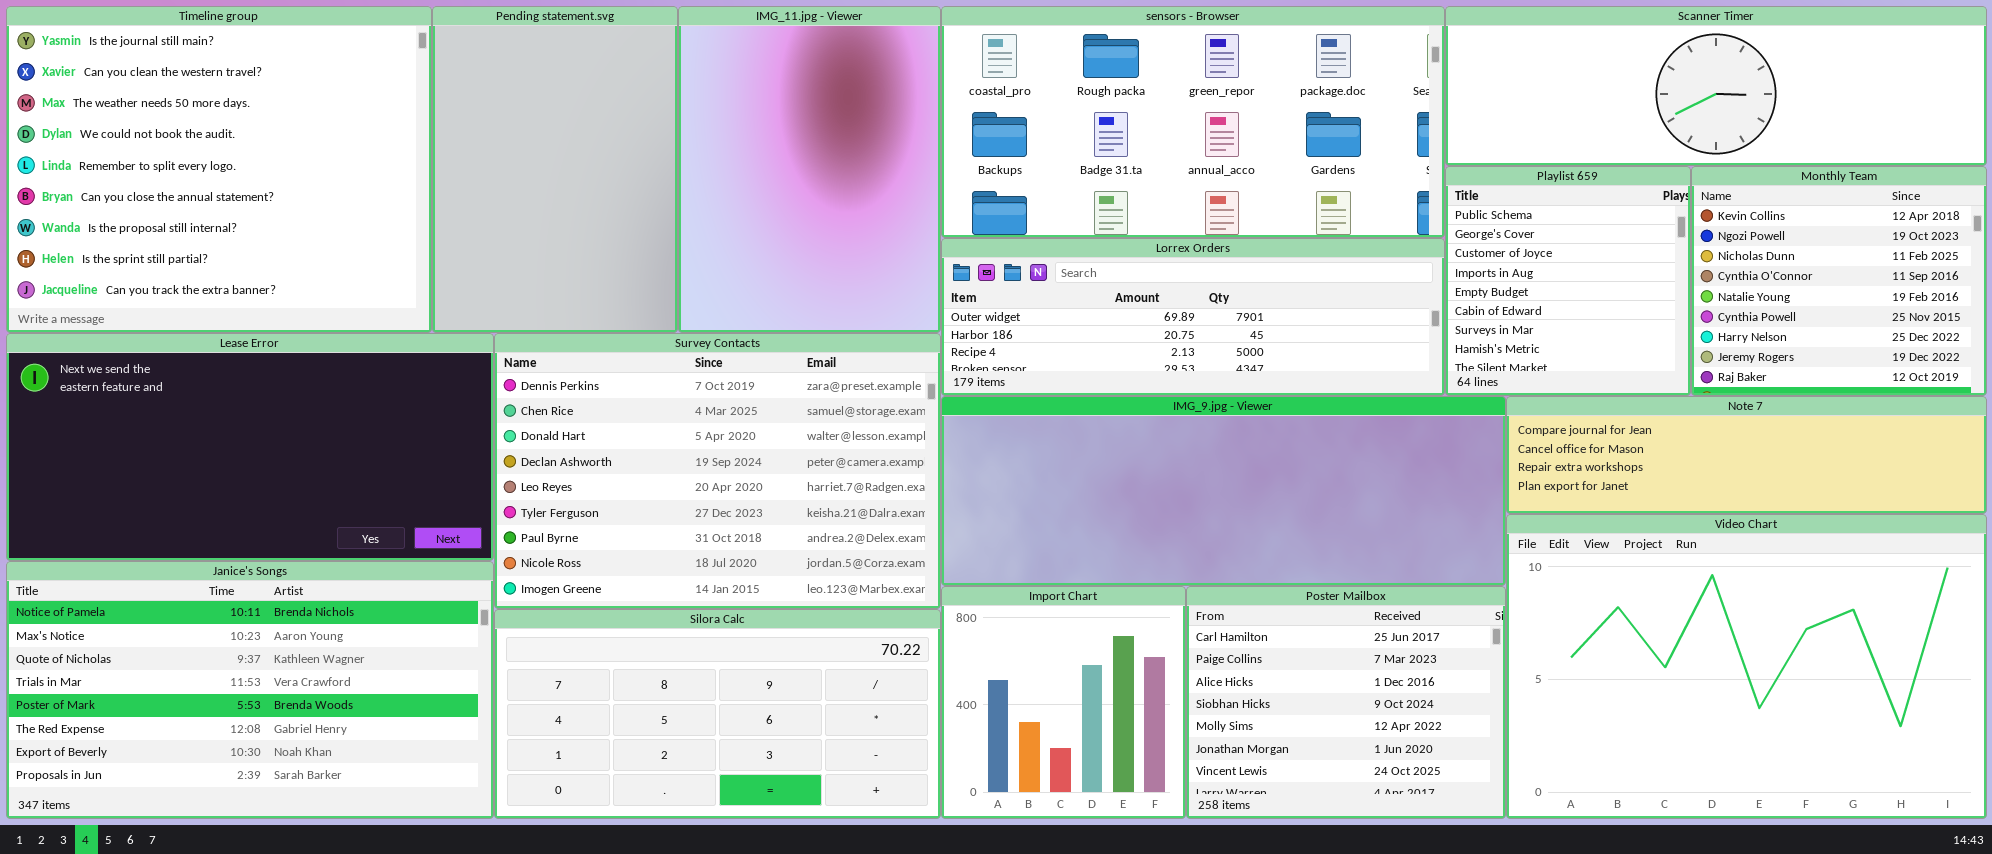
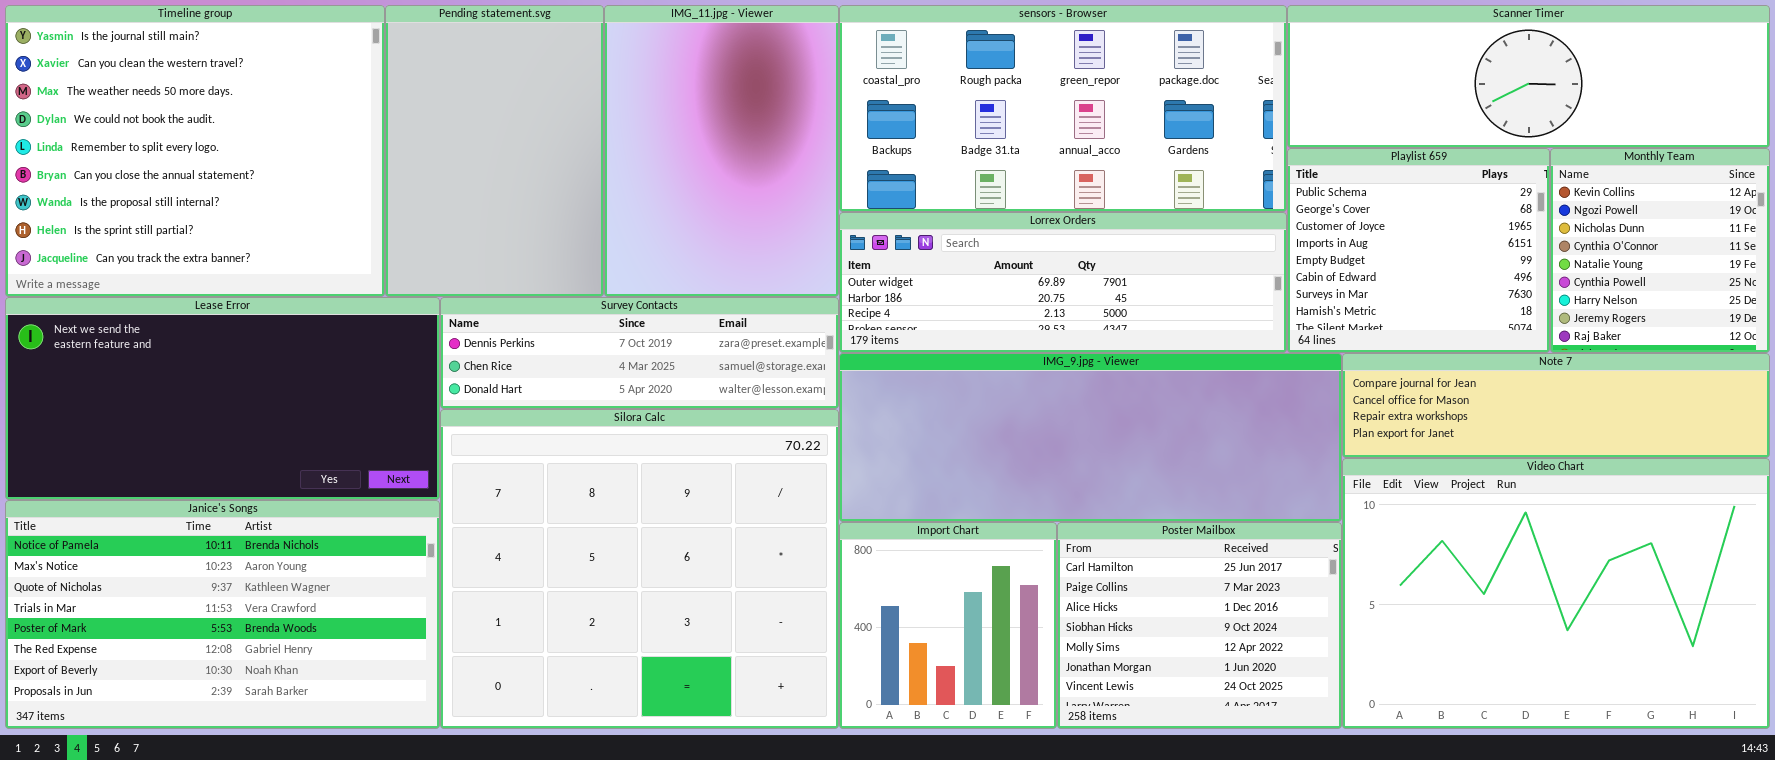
Playlist 659: [1445,166,1691,396] -> [1287,148,1550,353], resized
Monthly Team: [1691,166,1987,396] -> [1550,148,1770,353], resized
Survey Contacts: [494,333,941,609] -> [440,297,839,409], resized
Silora Calc: [494,609,941,819] -> [440,409,839,729], resized

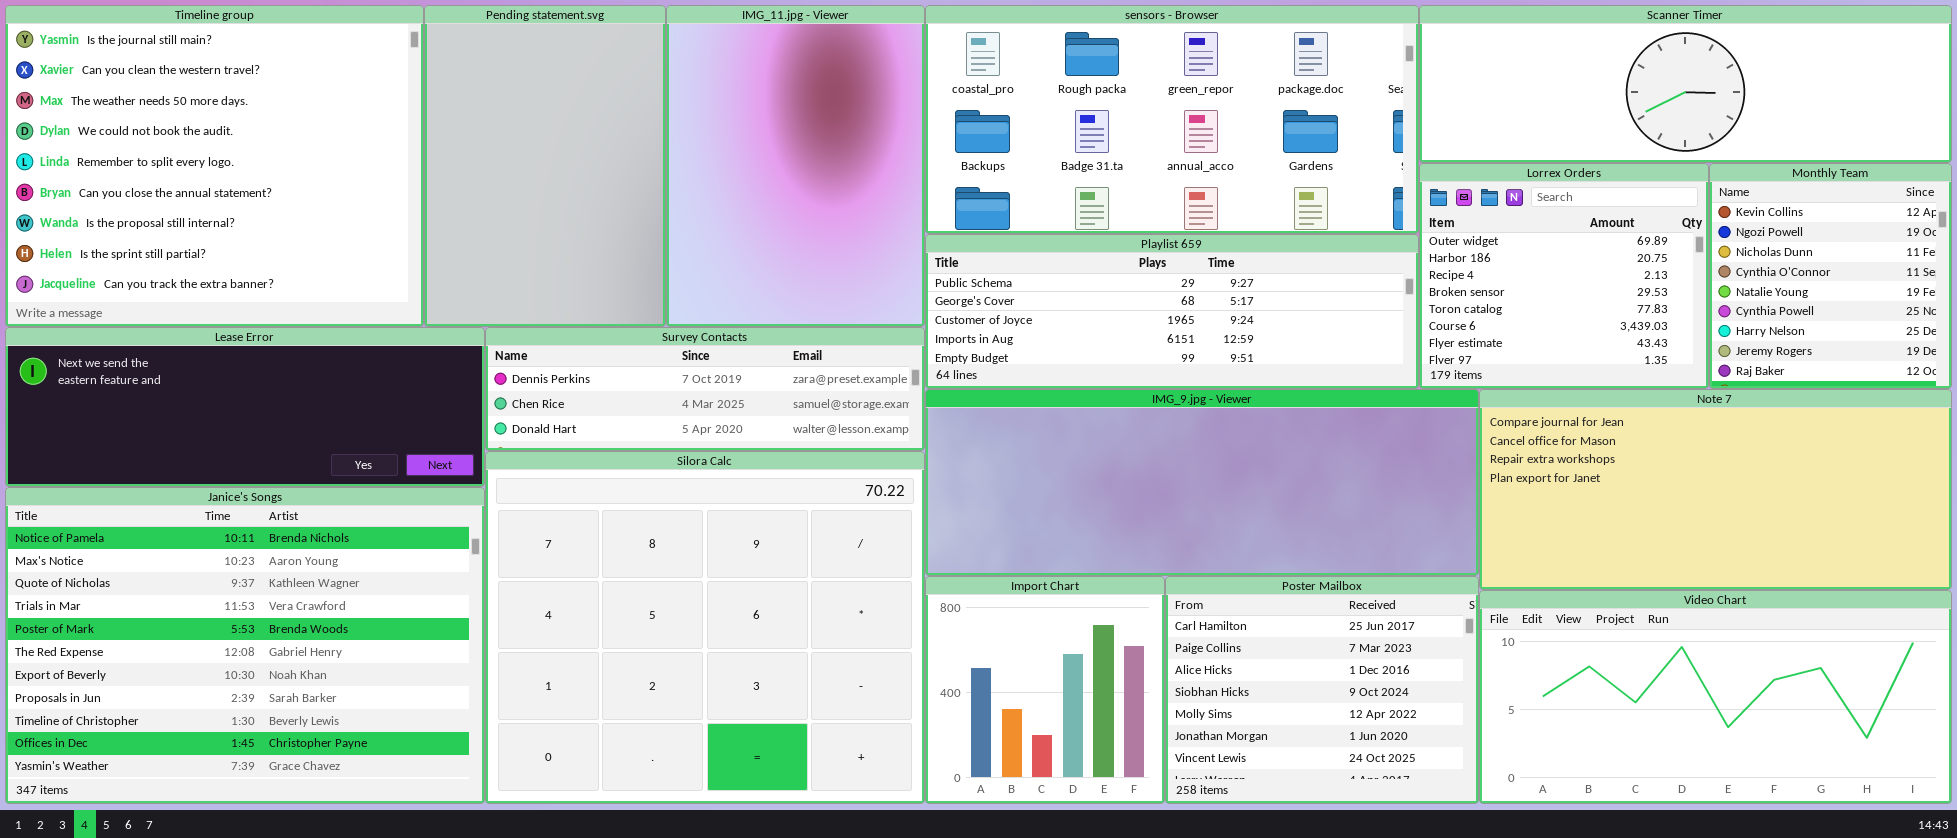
Playlist 659: [1287,148,1550,353] -> [925,234,1419,389], moved, resized
Lorrex Orders: [839,212,1287,353] -> [1419,163,1709,389], moved, resized
Lease Error: [5,297,440,500] -> [5,327,485,487], resized
Note 7: [1342,353,1770,458] -> [1479,389,1952,590], resized
Video Chart: [1342,458,1770,729] -> [1479,590,1952,804], resized
Janice's Songs: [5,500,440,729] -> [5,487,485,804], resized

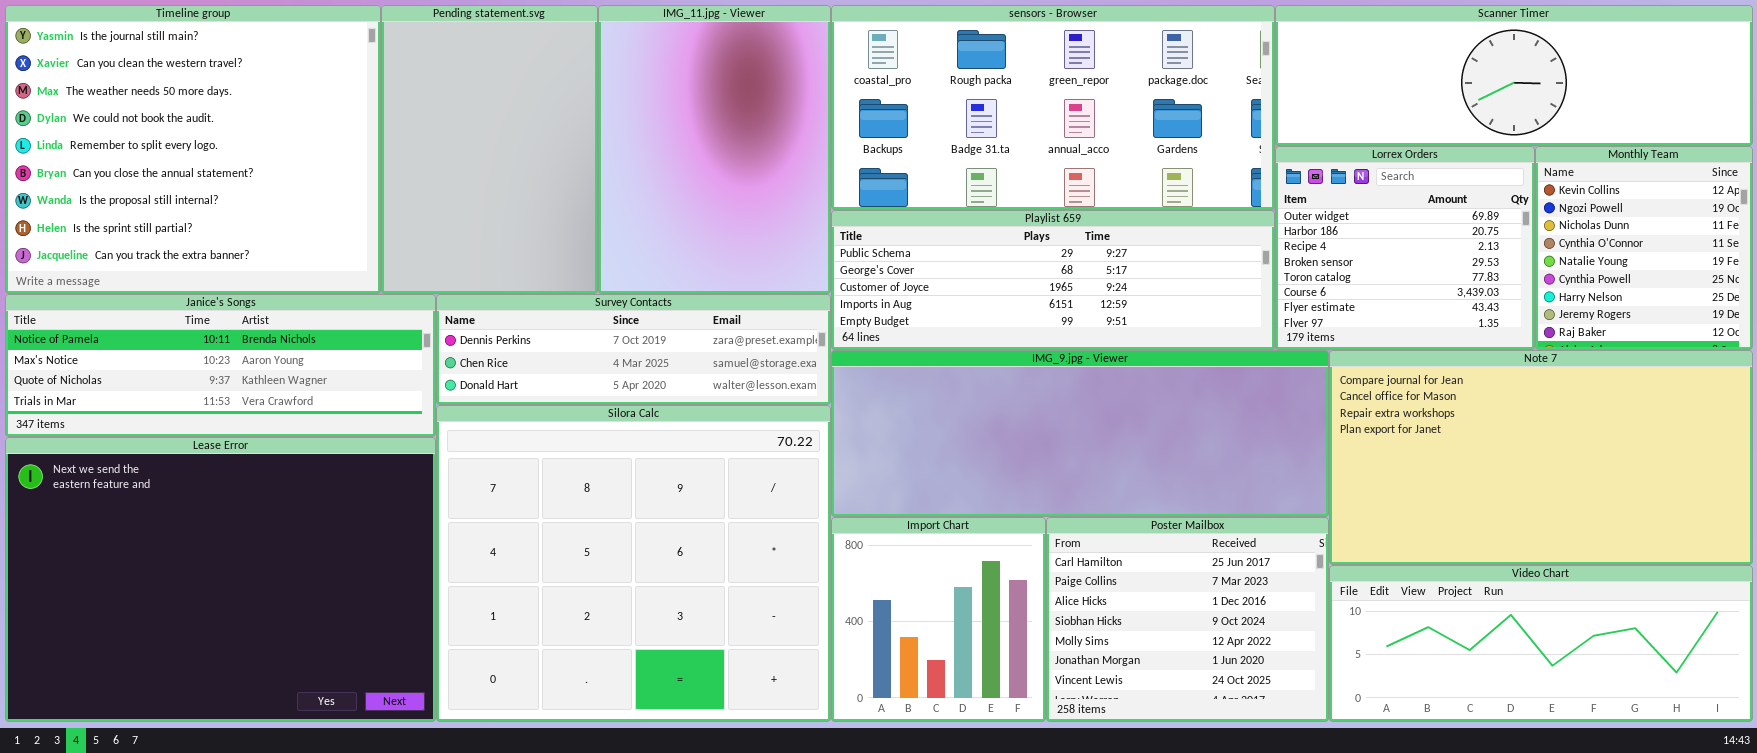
Lease Error: [5,327,485,487] -> [5,437,436,722], moved, resized
Note 7: [1479,389,1952,590] -> [1329,350,1753,565], resized
Janice's Songs: [5,487,485,804] -> [5,294,436,437], moved, resized
Video Chart: [1479,590,1952,804] -> [1329,565,1753,722], resized

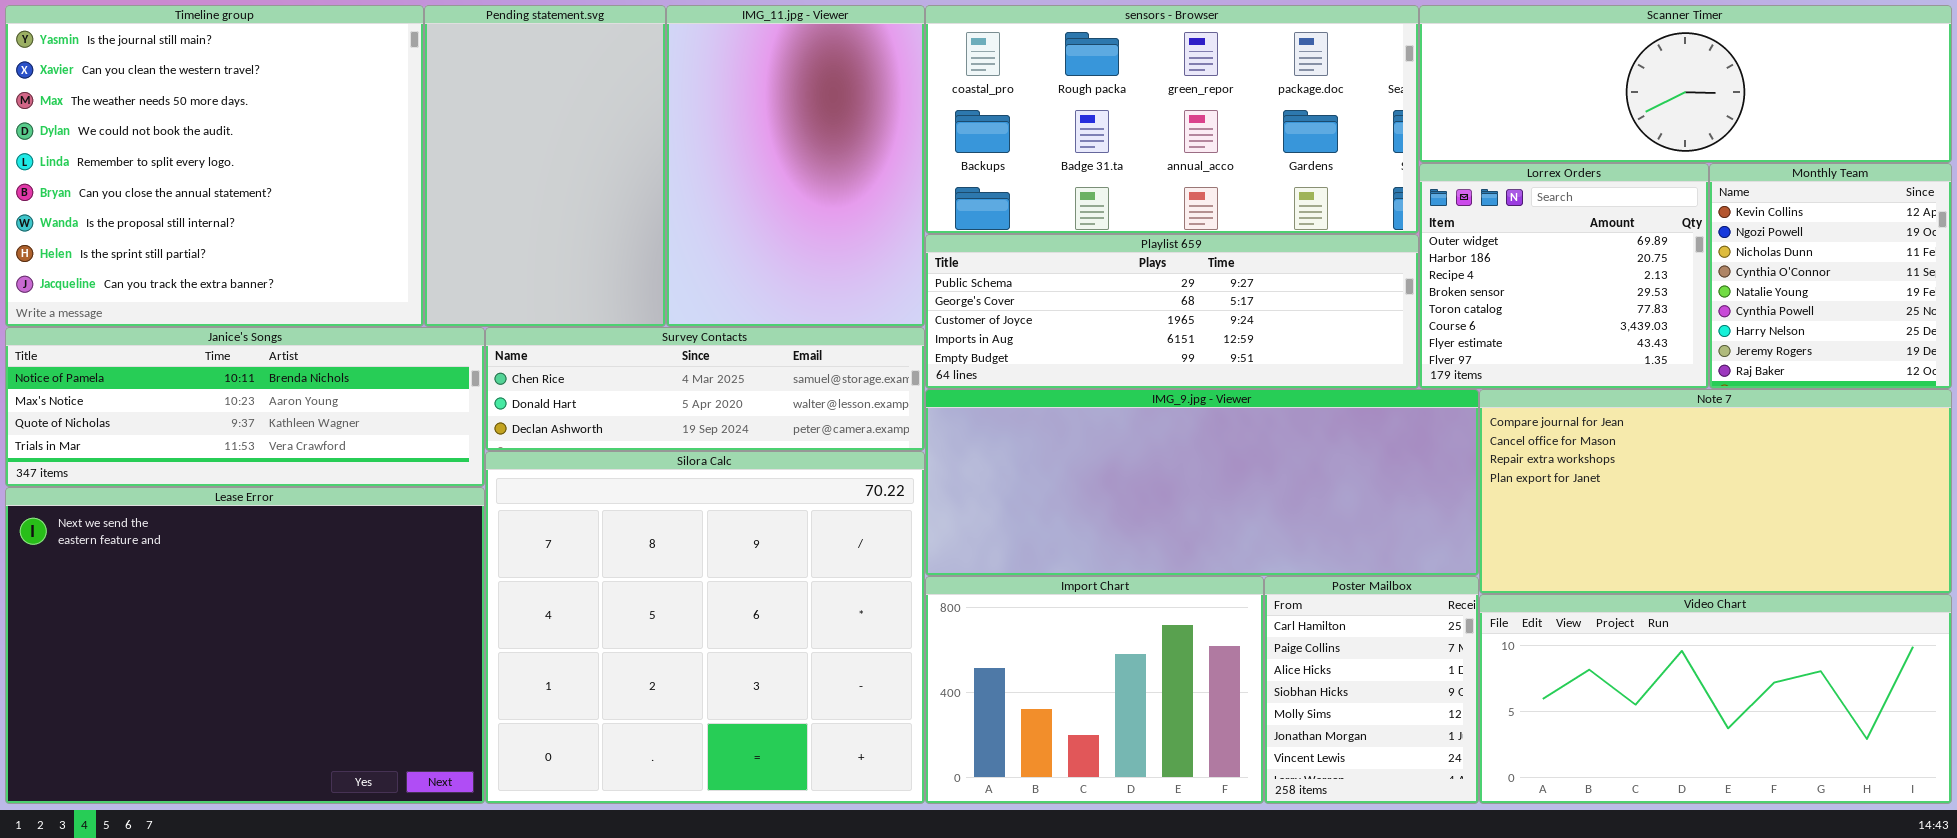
Survey Contacts: [436,294,831,405] -> [485,327,925,451], scrolled down 1 row
Note 7: [1329,350,1753,565] -> [1479,389,1952,594], resized
Import Chart: [831,517,1046,722] -> [925,576,1264,804], resized
Poster Mailbox: [1046,517,1329,722] -> [1264,576,1479,804], resized
Video Chart: [1329,565,1753,722] -> [1479,594,1952,804], resized

